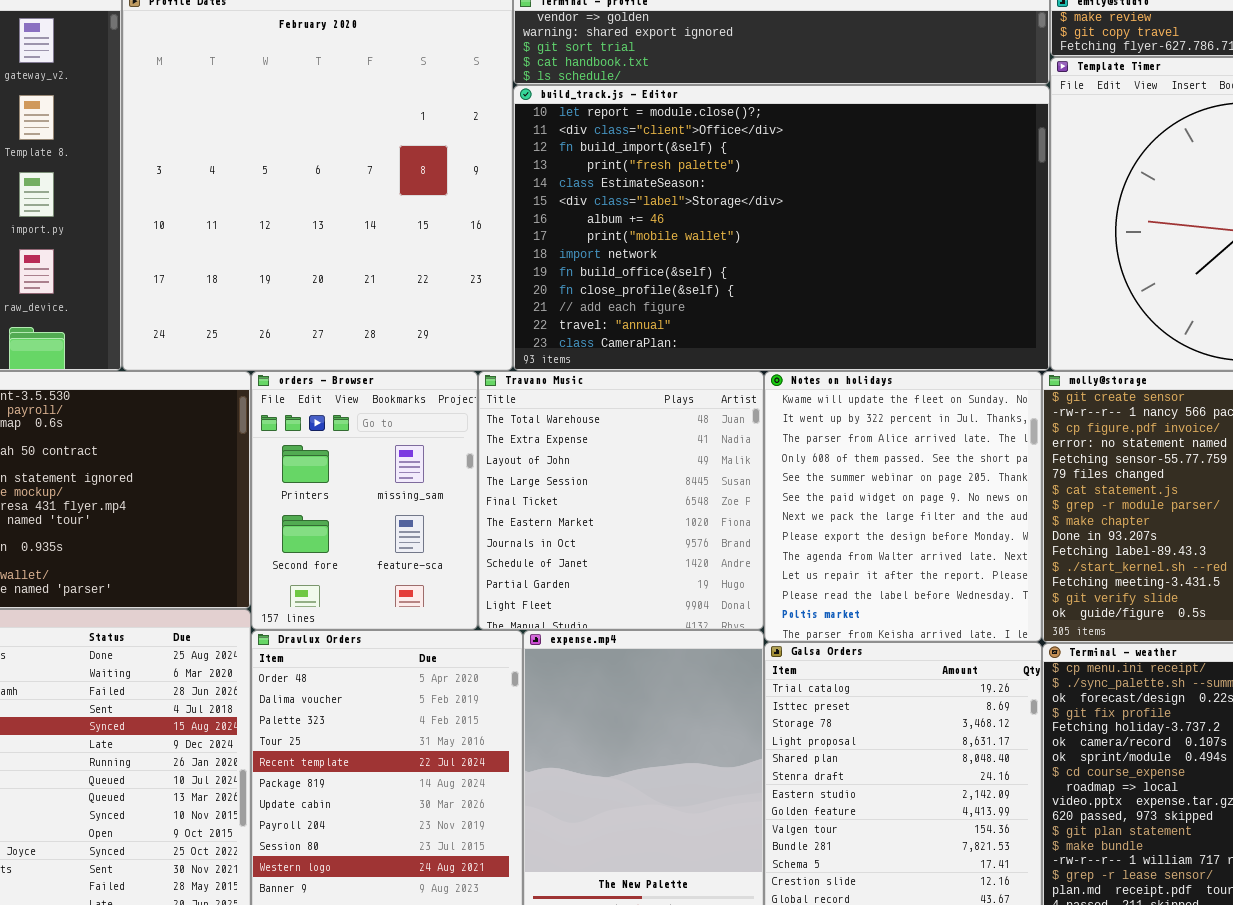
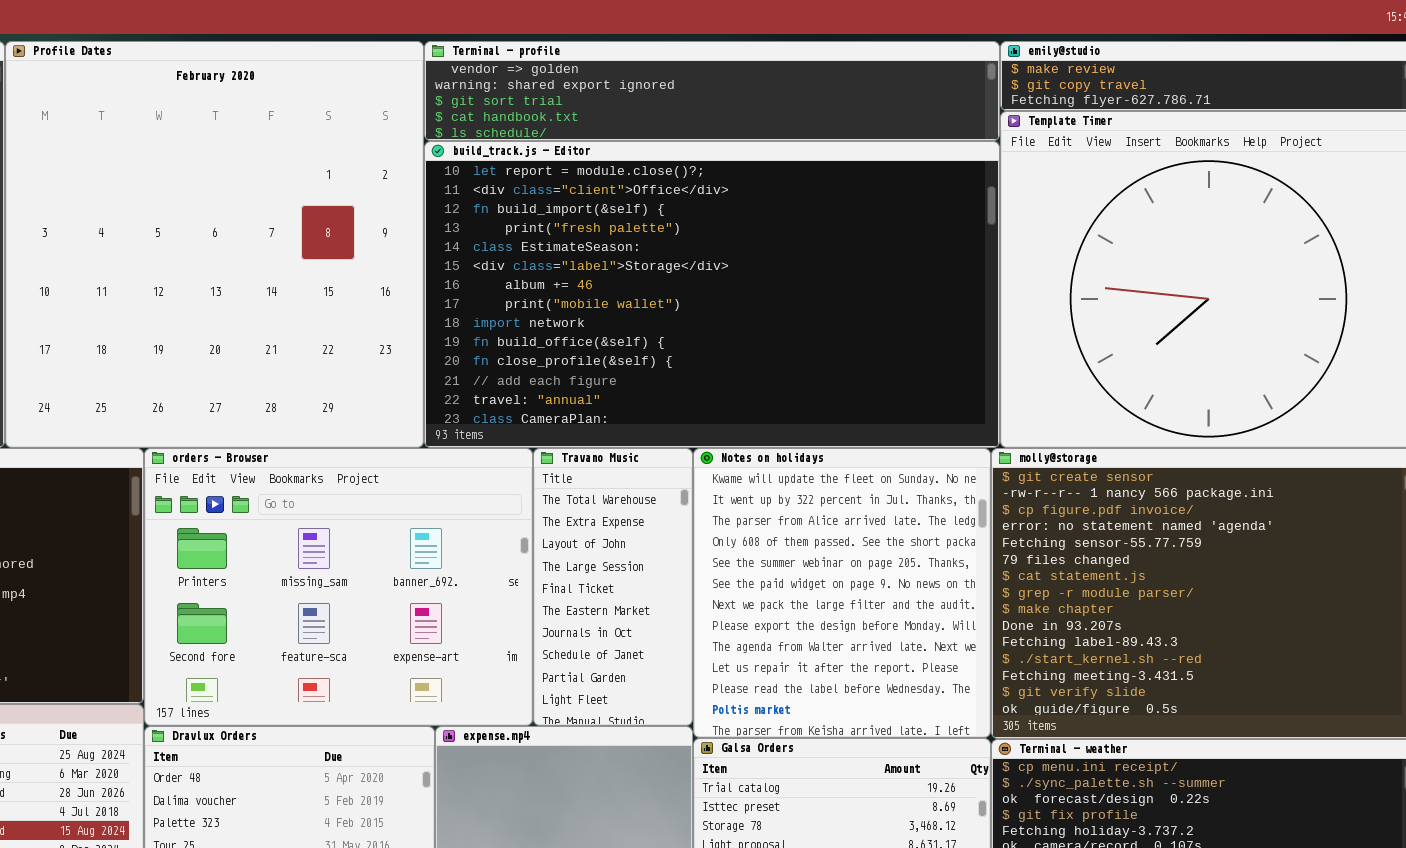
orders - Browser: [251,371,478,630] -> [144,448,533,726], resized
Travano Music: [478,371,764,630] -> [533,448,693,726], resized

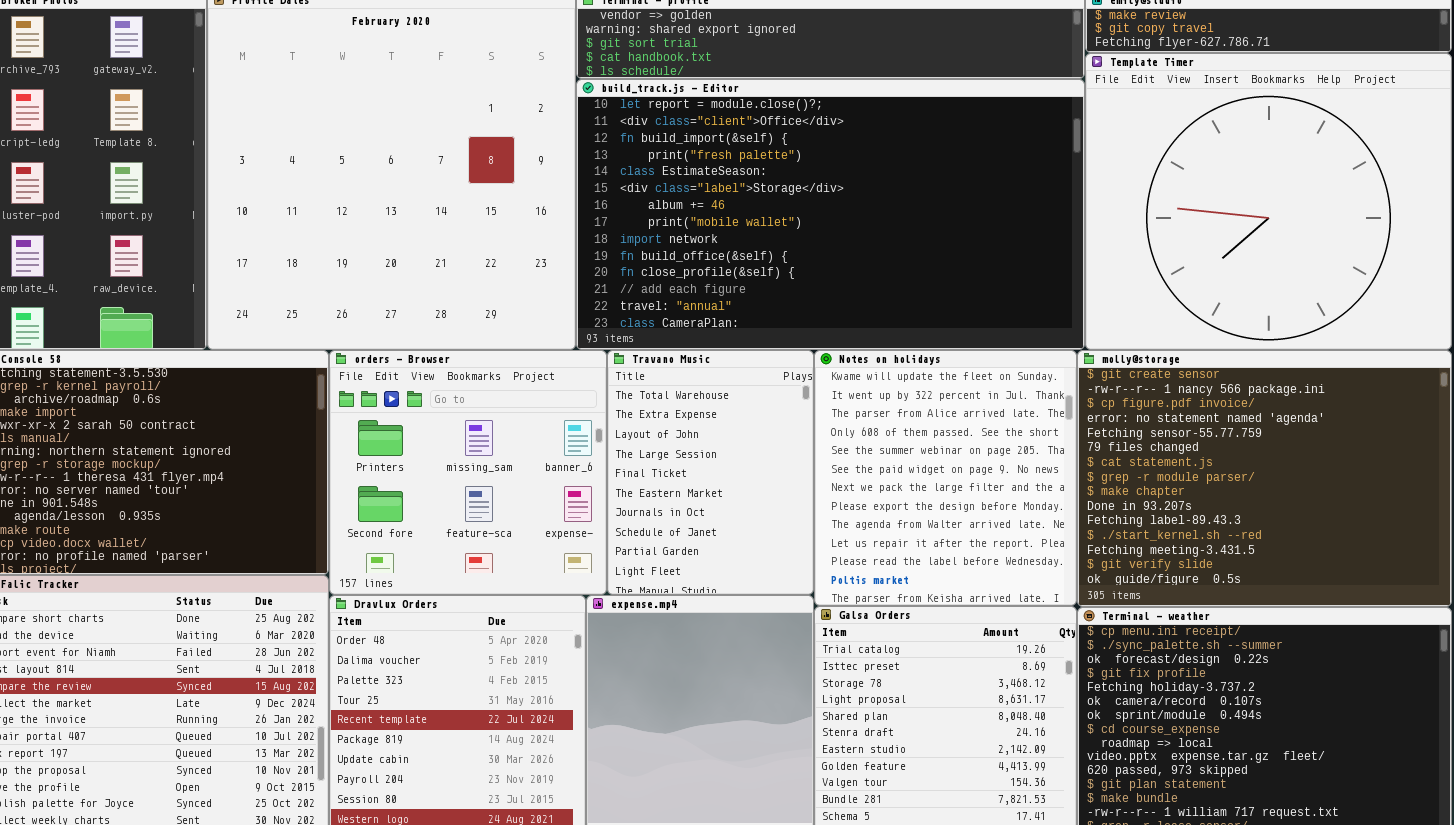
orders - Browser: [144,448,533,726] -> [329,350,607,595], resized
Travano Music: [533,448,693,726] -> [607,350,814,595], resized

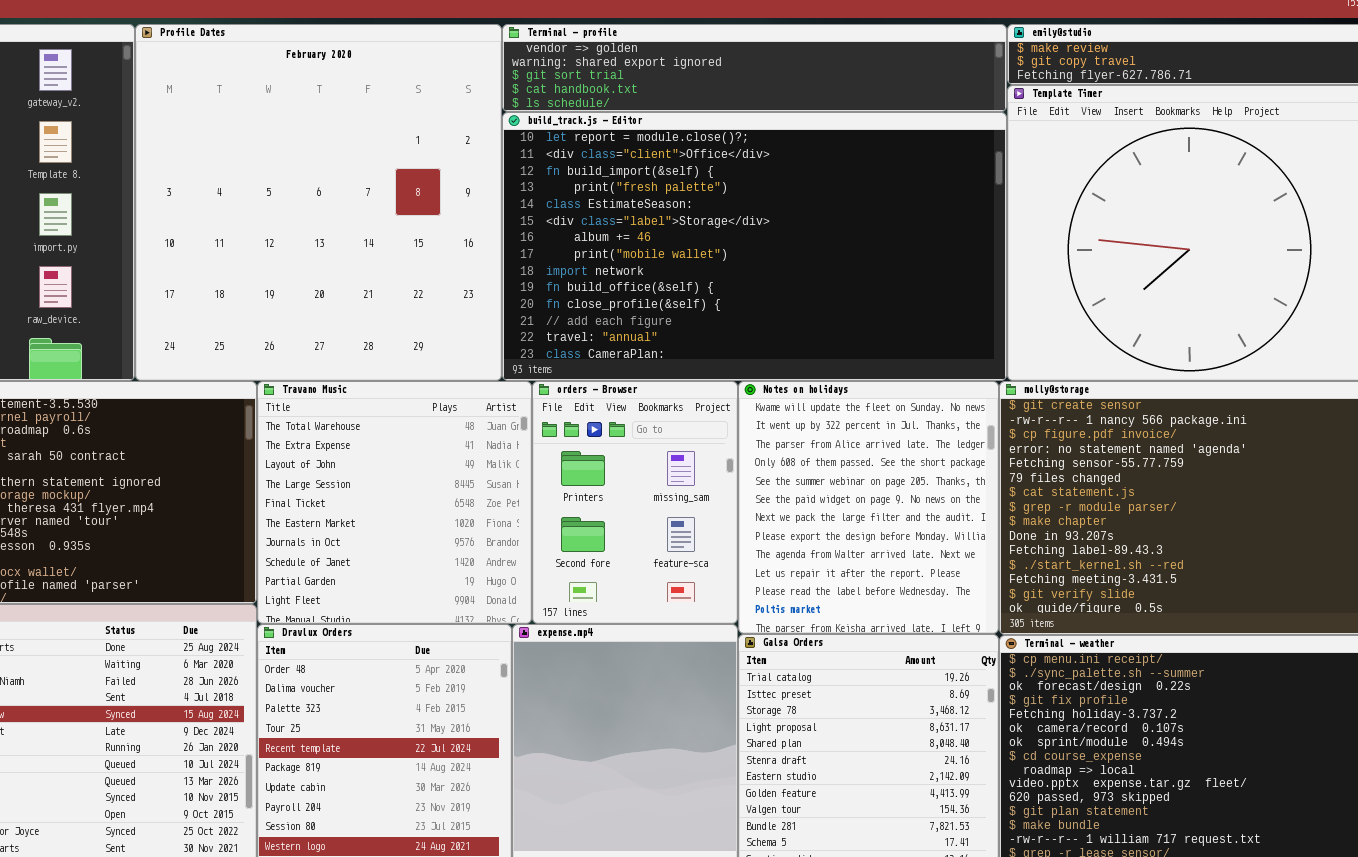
orders - Browser: [329,350,607,595] -> [532,381,738,624], moved, resized
Travano Music: [607,350,814,595] -> [257,381,532,624], moved, resized

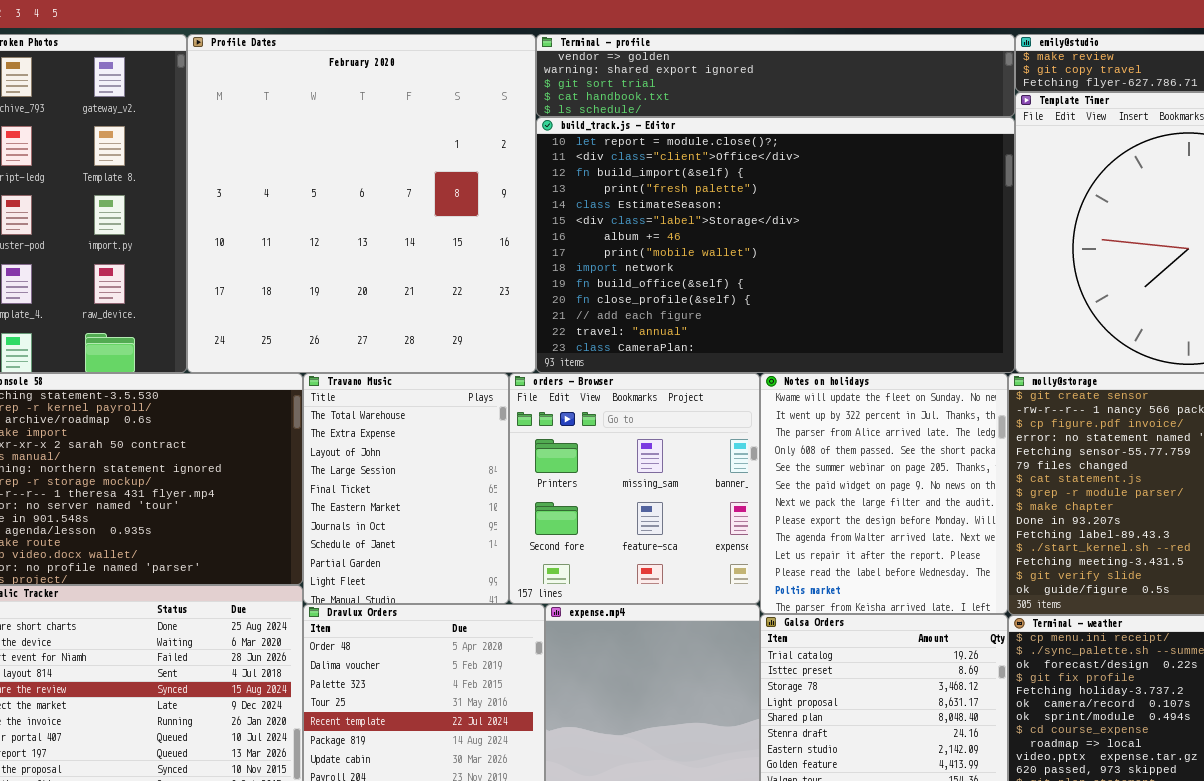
Travano Music: [257,381,532,624] -> [303,373,509,604], resized
orders - Browser: [532,381,738,624] -> [509,373,760,604], resized

